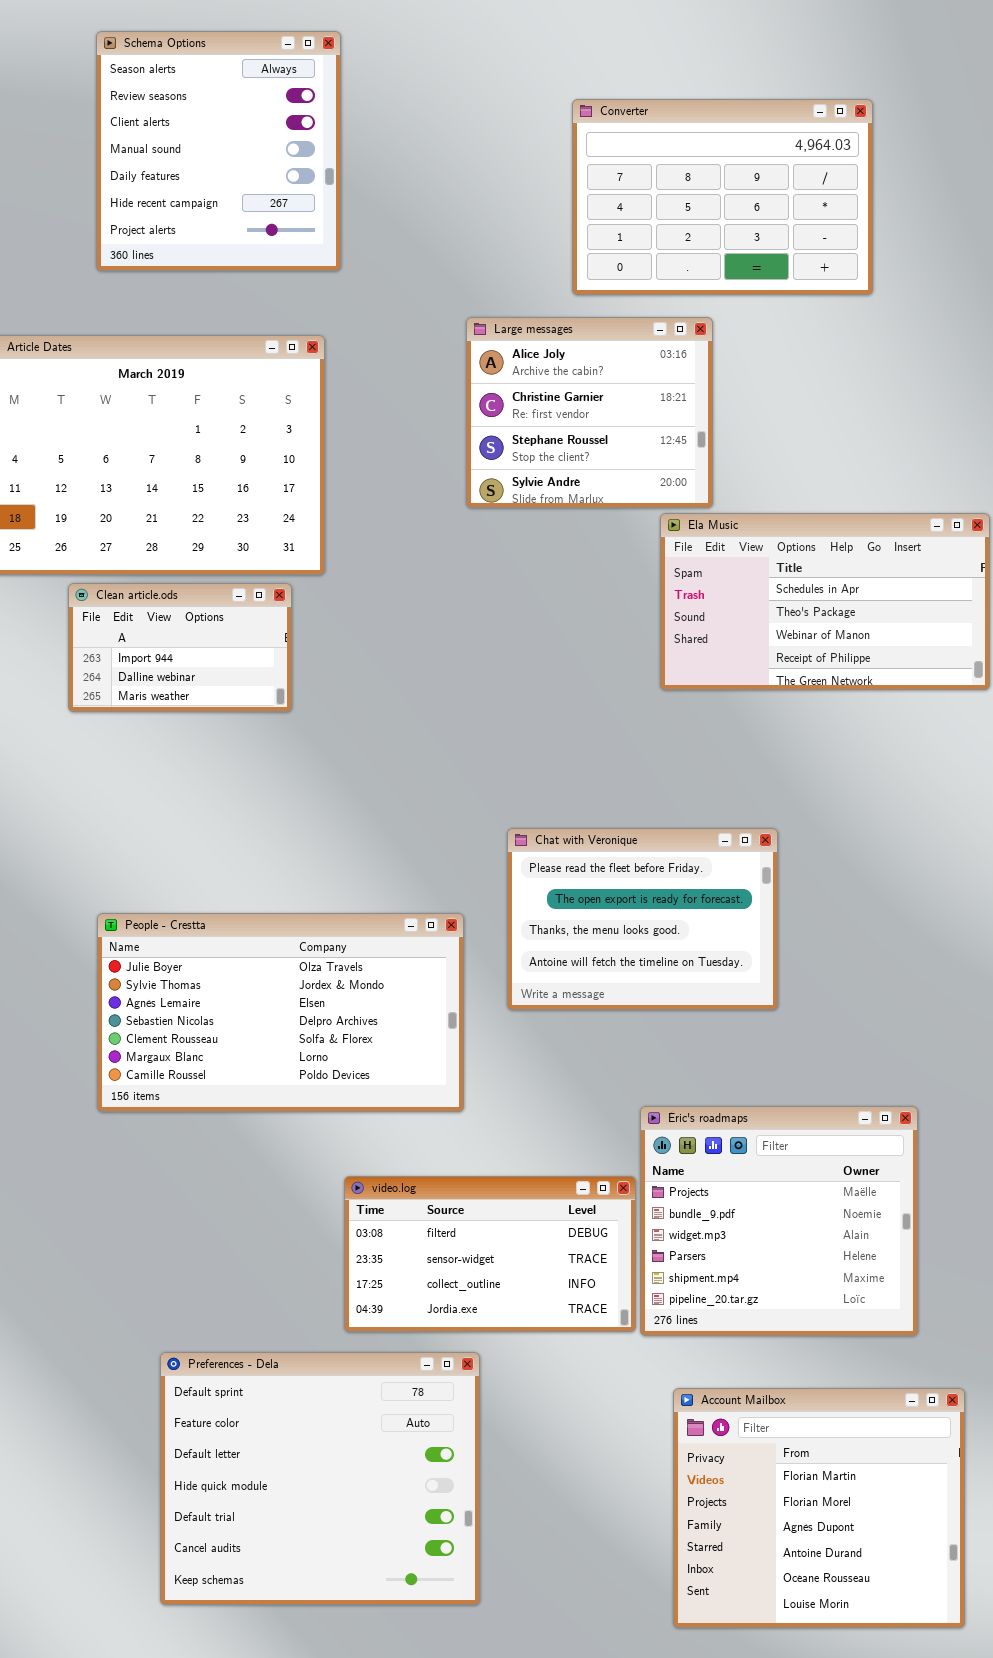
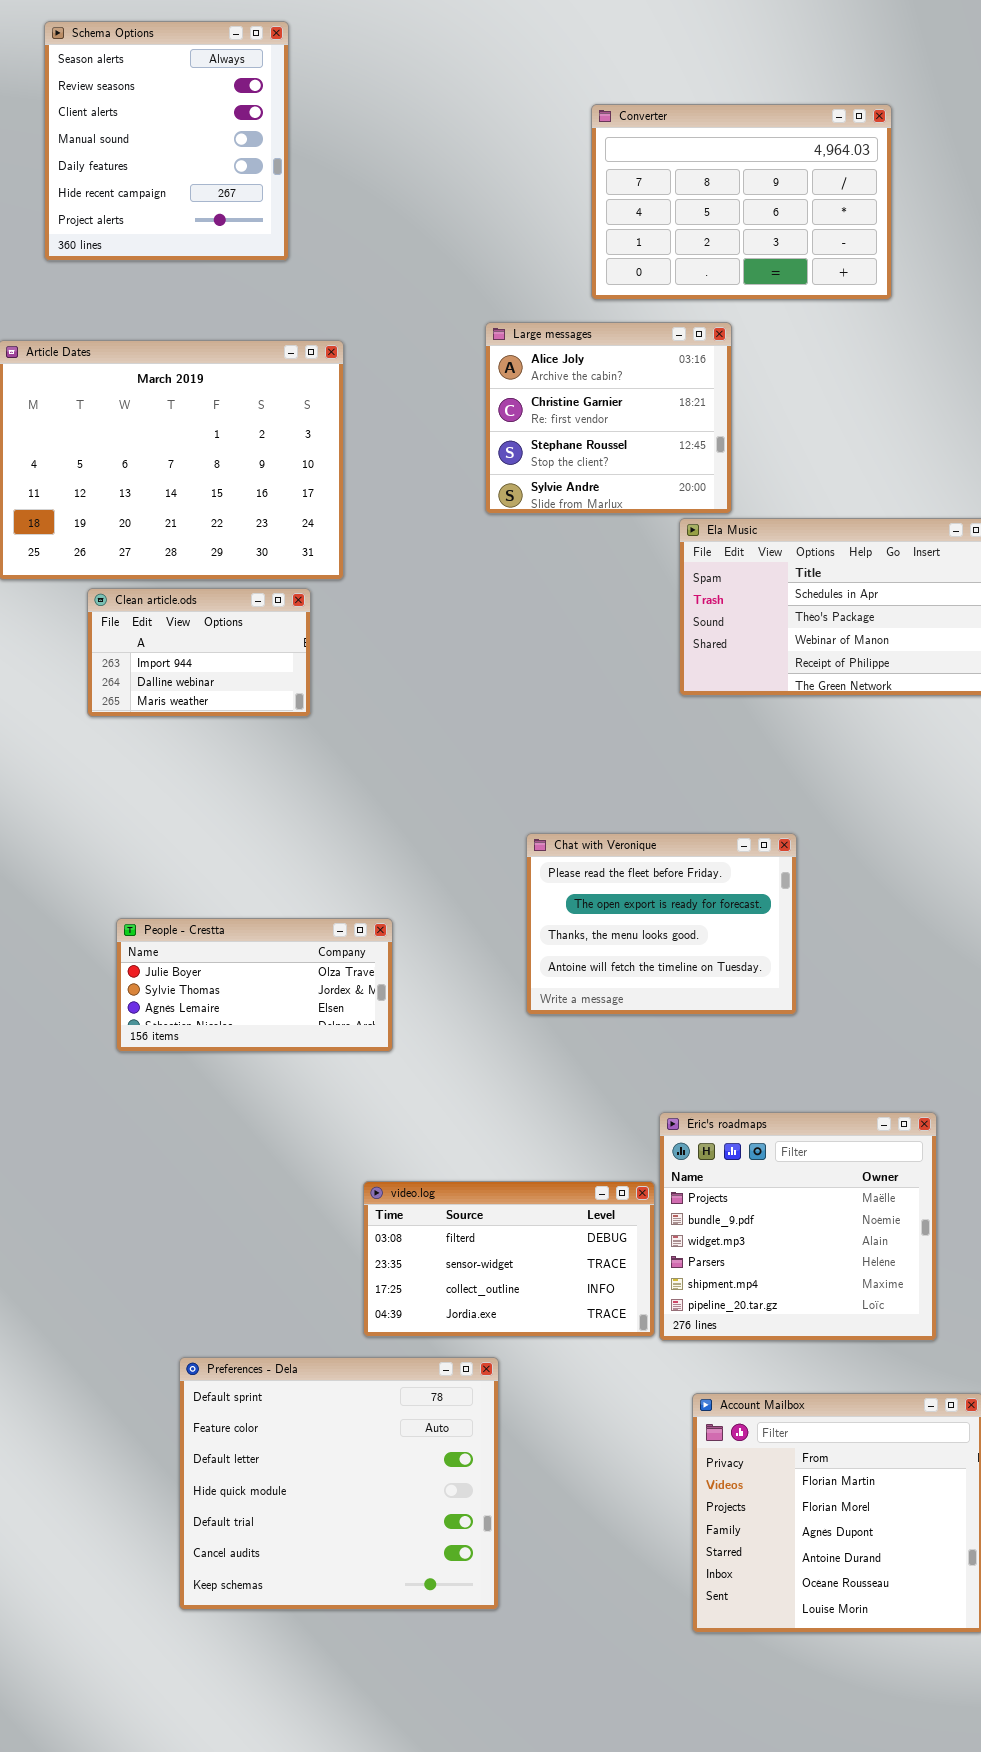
Schema Options: [96,31,341,271] -> [44,21,289,261], moved
People - Crestta: [97,913,464,1112] -> [116,918,393,1052], resized

